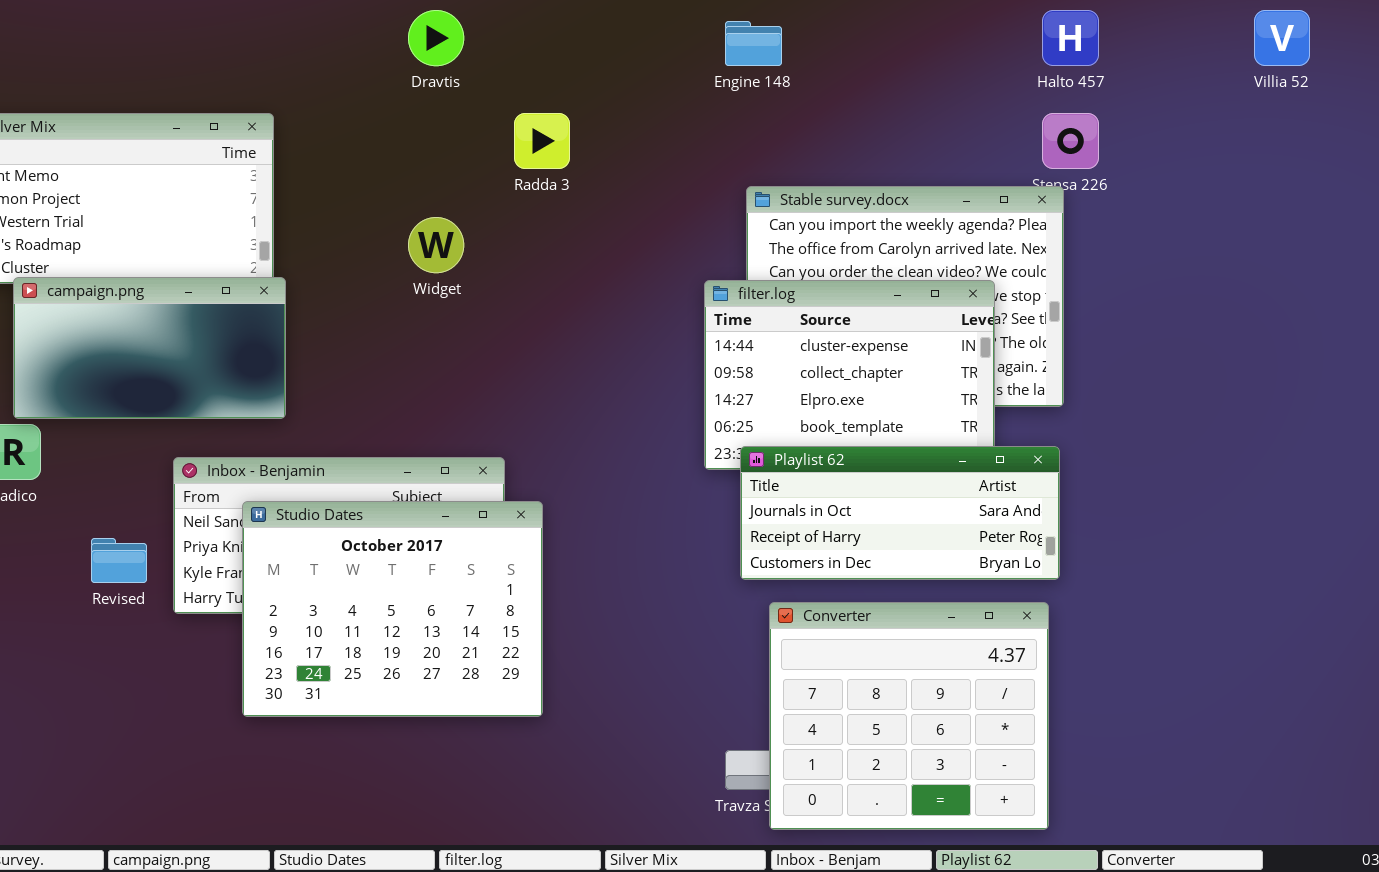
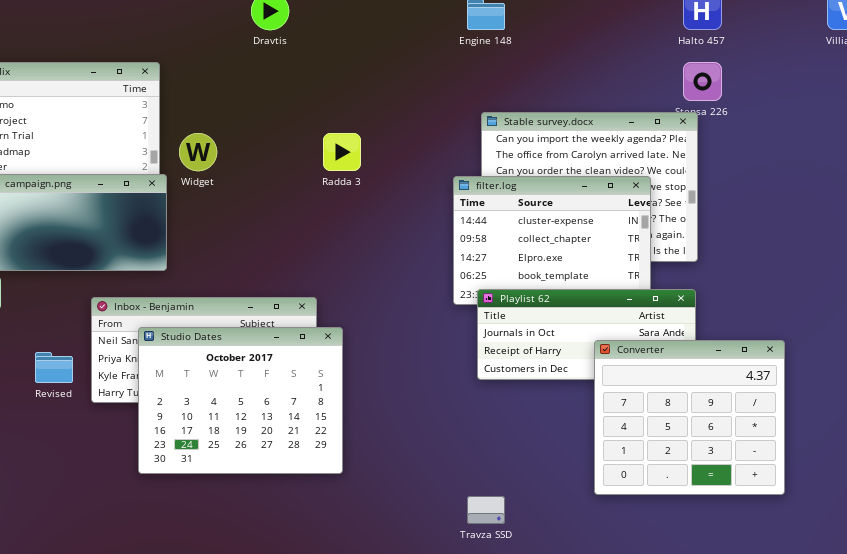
Radda 3: [514,113,570,169] -> [323,133,361,171], moved
Widget: [408,217,464,273] -> [179,133,217,171], moved
Converter: [769,602,1049,830] -> [594,340,785,495], moved

